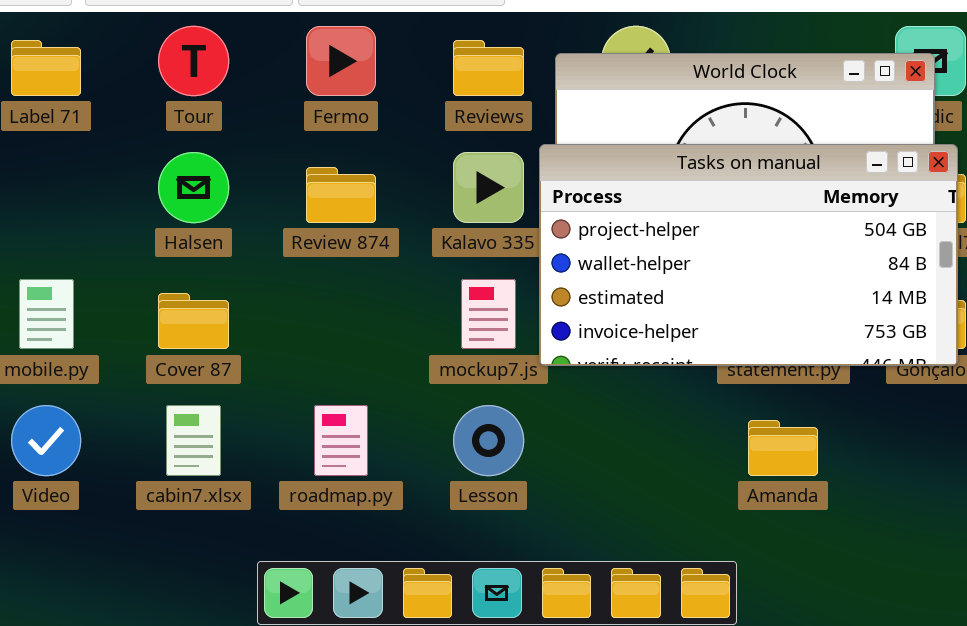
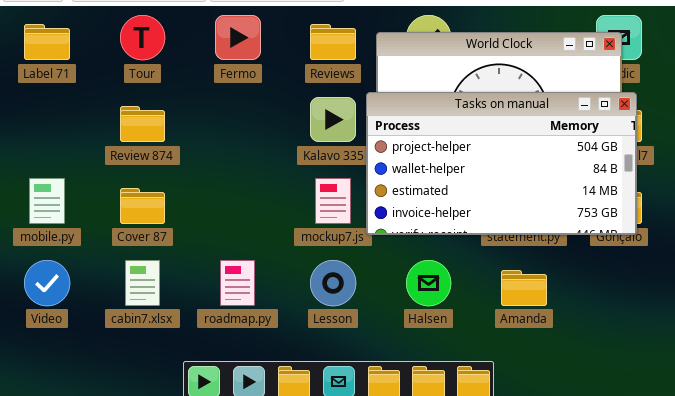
Halsen: [158,152,229,223] -> [406,260,451,306], moved
Review 874: [306,167,376,223] -> [120,106,165,142], moved

